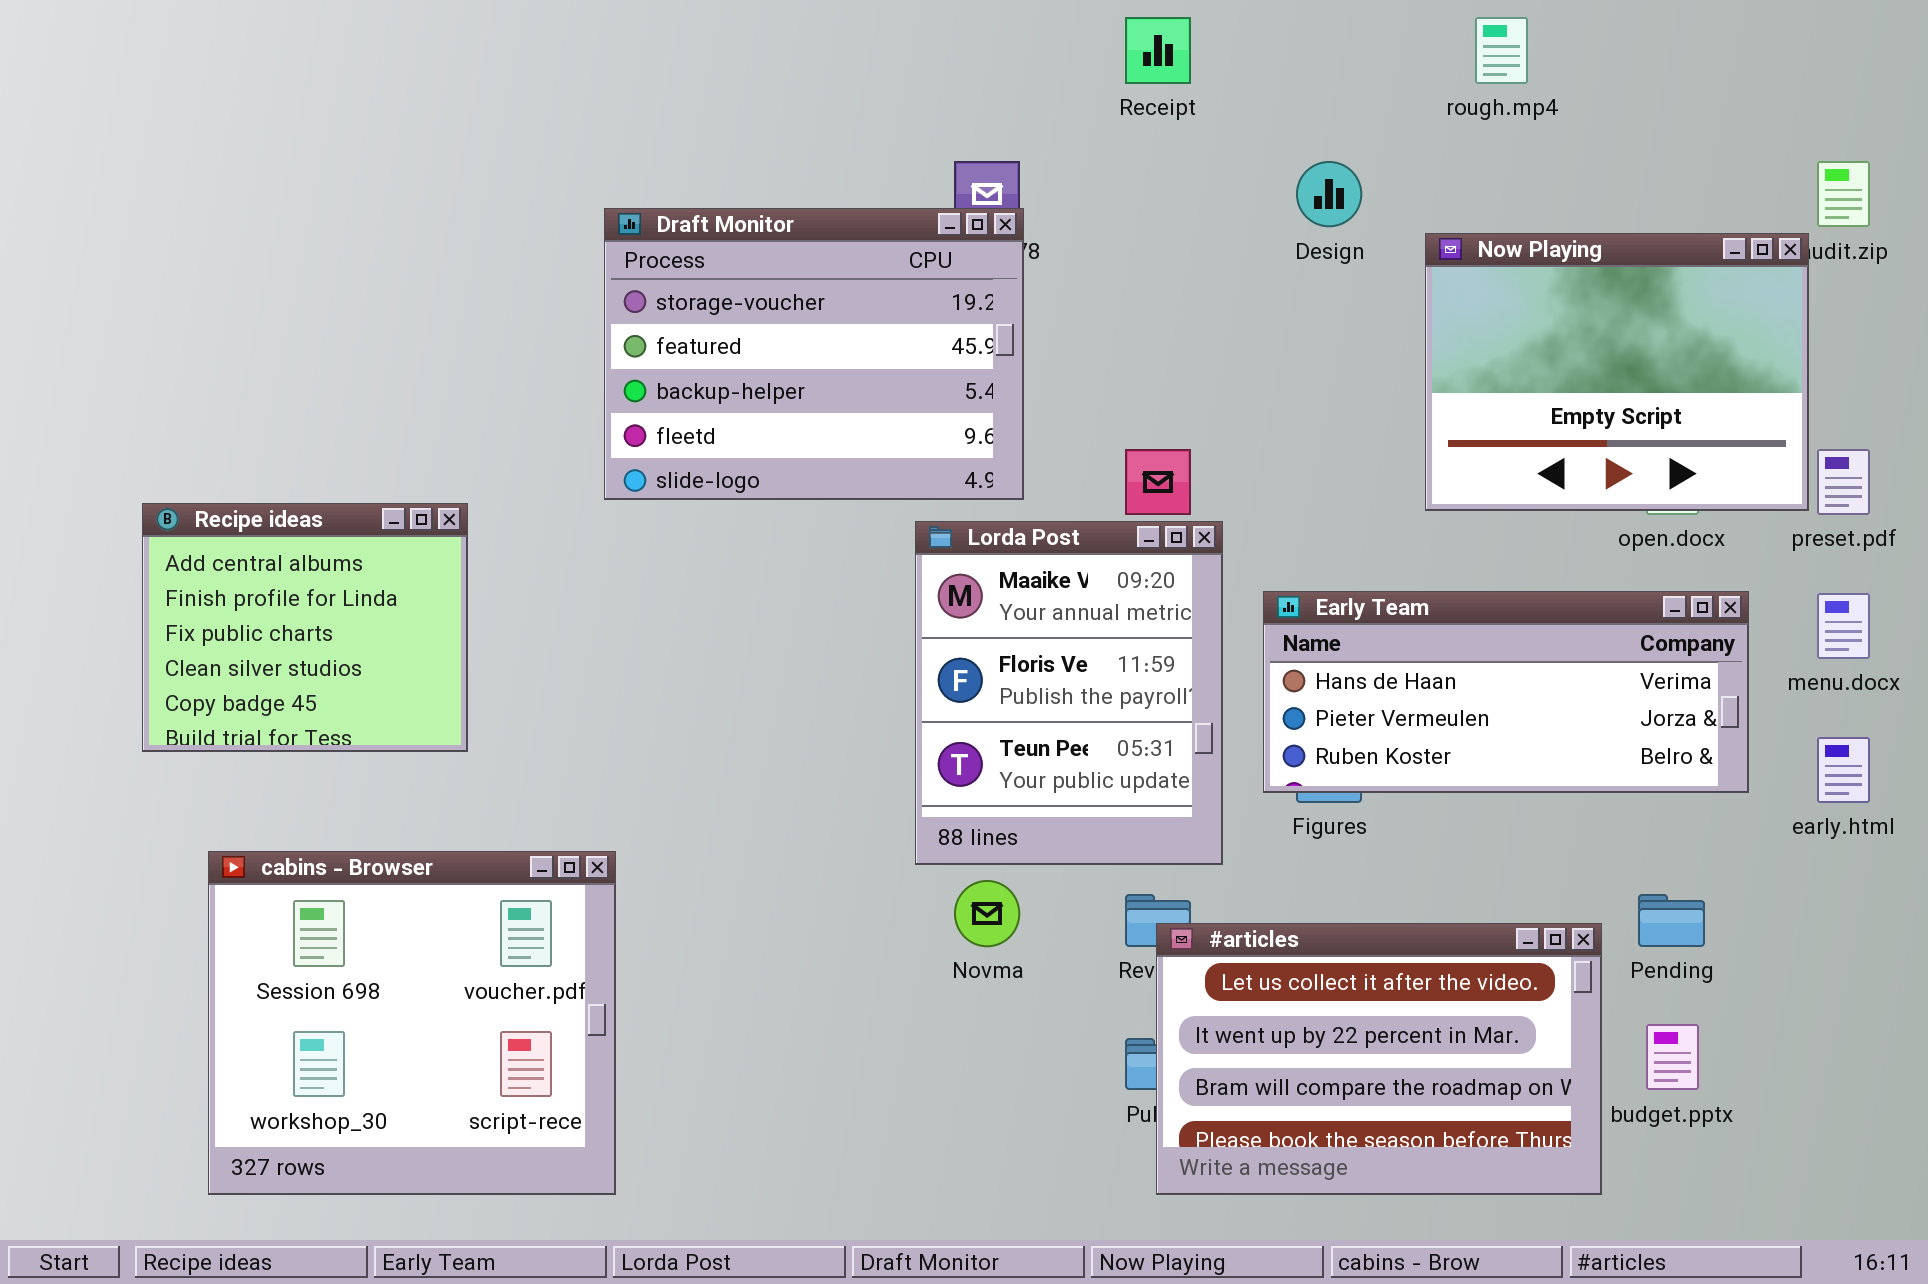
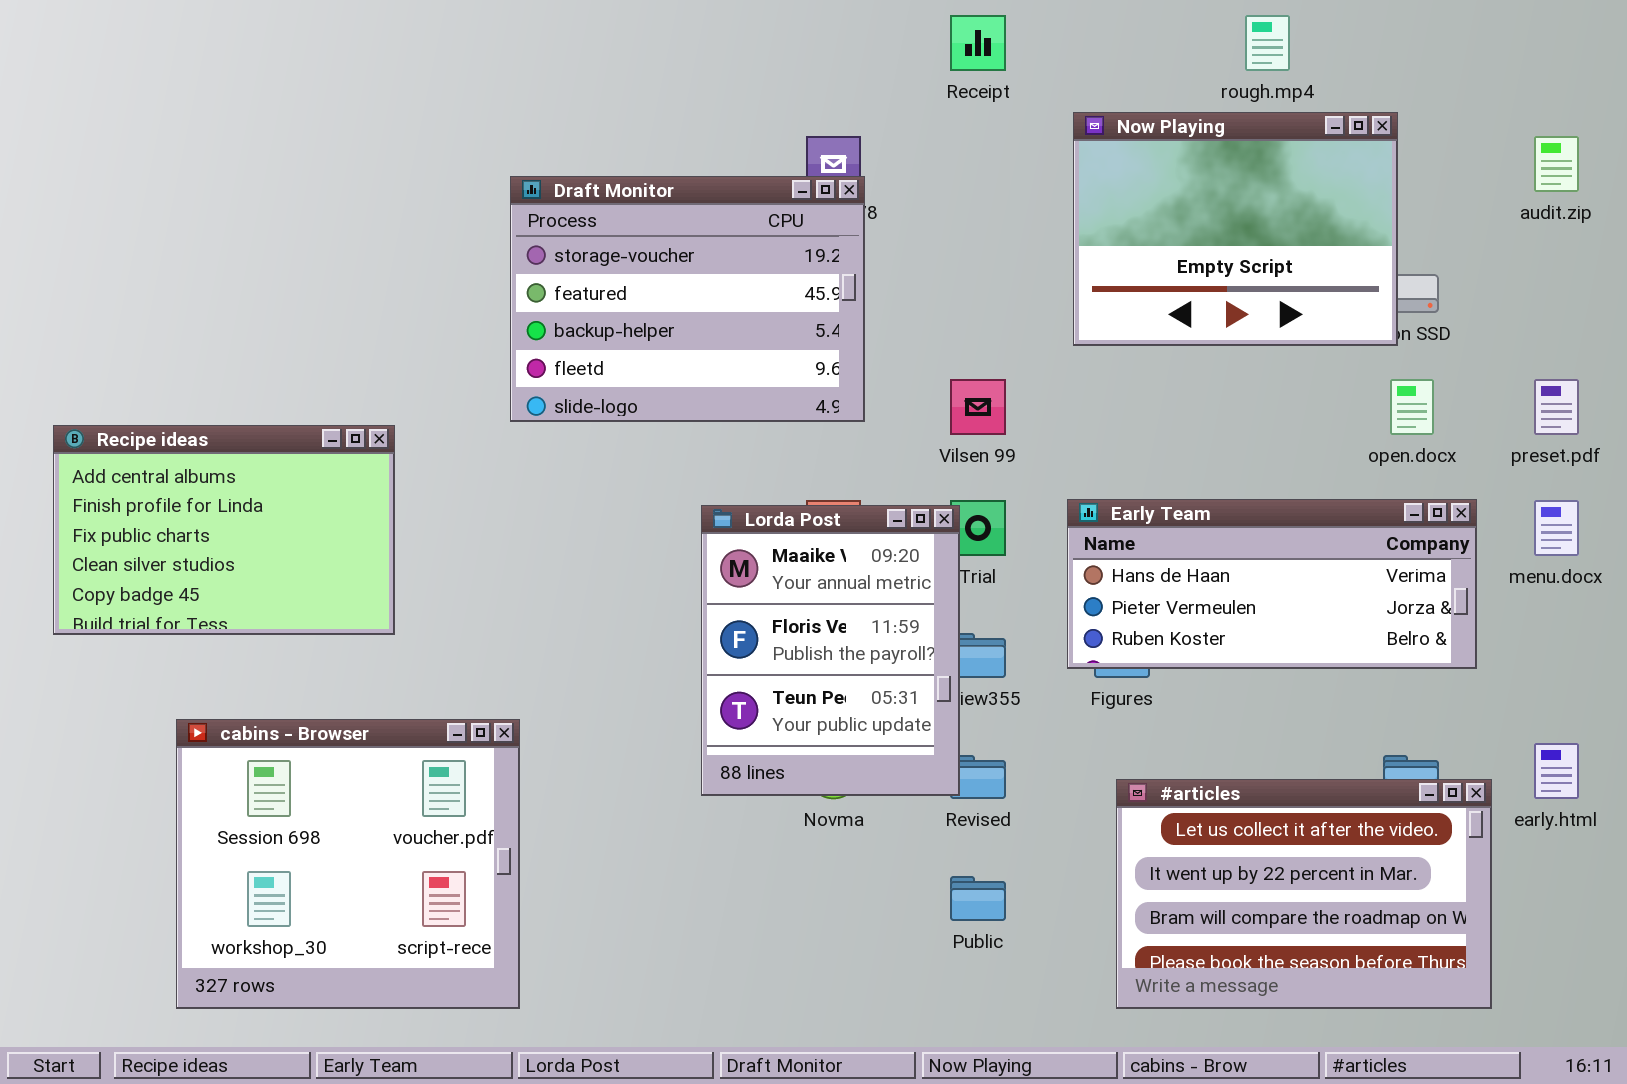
Now Playing: [1425,233,1809,511] -> [1073,112,1398,346], moved
Recipe ideas: [142,503,468,752] -> [53,425,395,635], resized
Lorda Post: [915,521,1223,865] -> [701,505,960,796], moved
early.html: [1817,737,1870,803] -> [1534,743,1579,799], moved
#articles: [1156,923,1602,1195] -> [1116,779,1492,1009], moved

